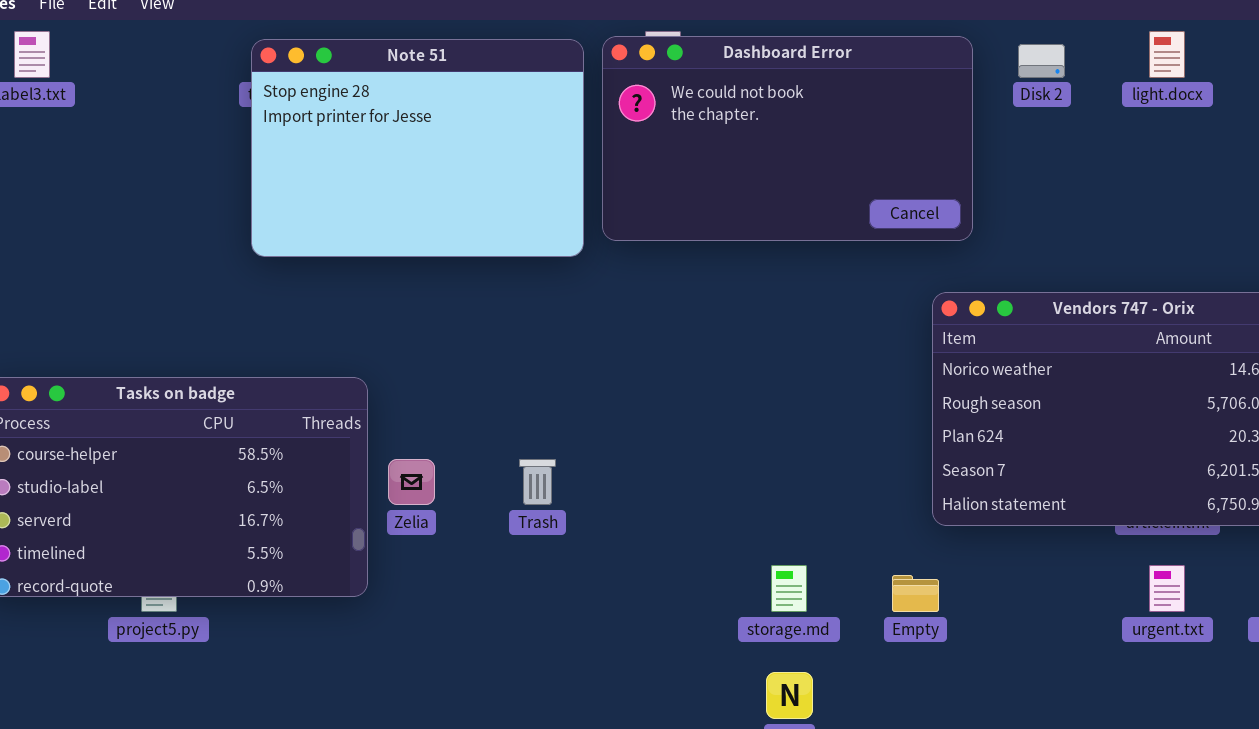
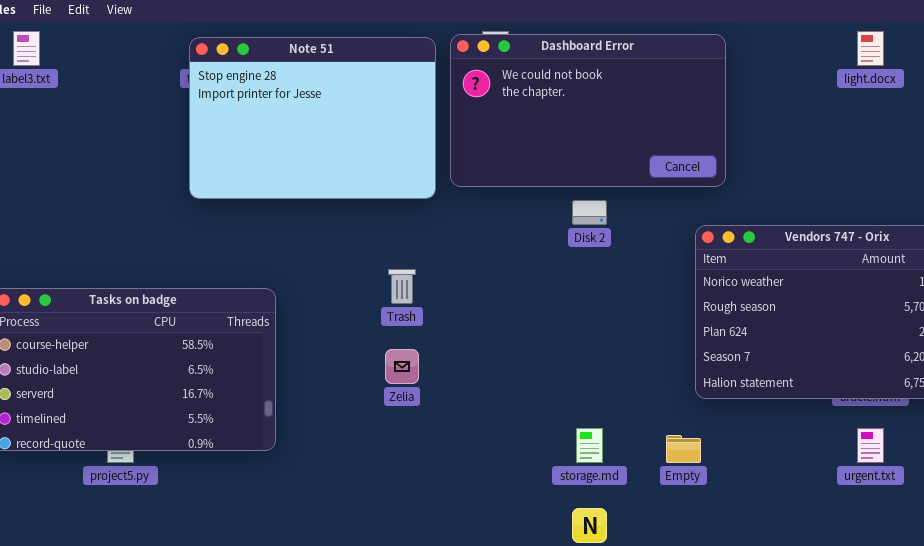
Disk 2: [1018,44,1065,78] -> [572,200,607,225], moved
Zelia: [388,459,435,505] -> [385,349,419,384], moved
Trash: [519,459,556,505] -> [388,269,416,304], moved

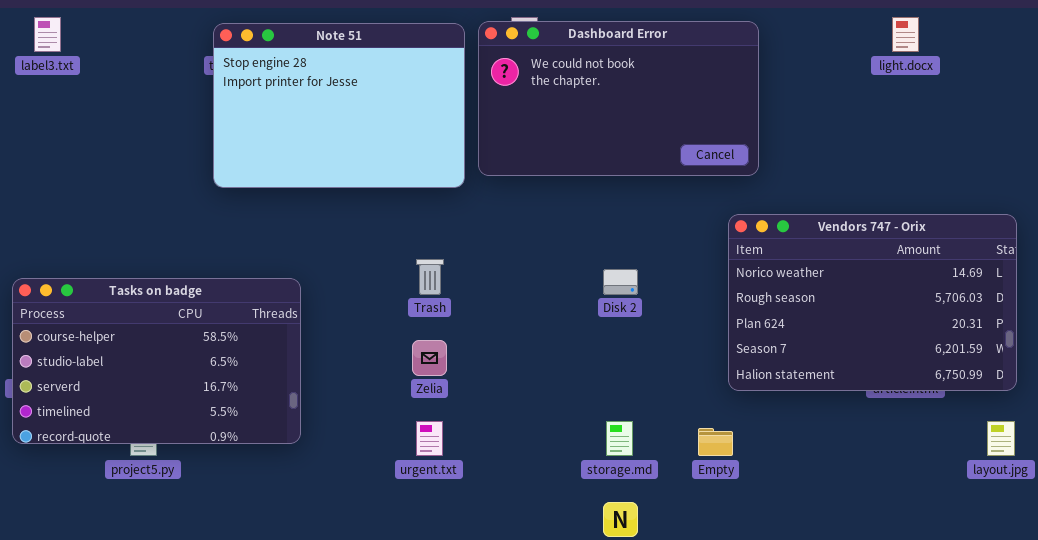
Disk 2: [572,200,607,225] -> [603,269,638,295], moved
urgent.txt: [857,428,884,463] -> [416,421,443,456], moved

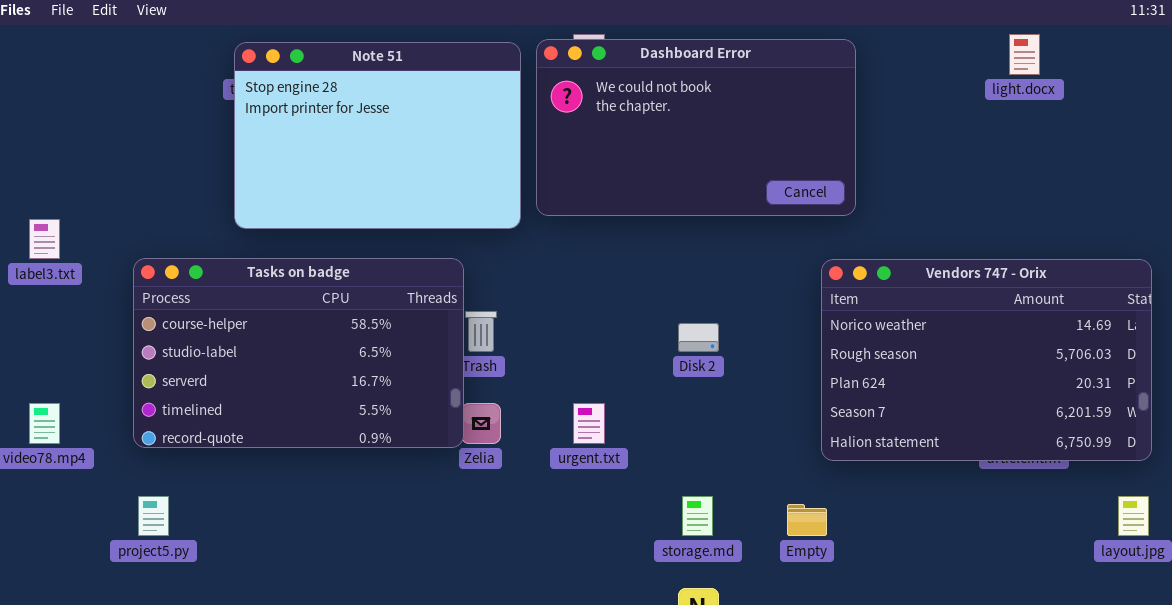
label3.txt: [34,17,61,52] -> [29,219,60,259], moved
Tasks on badge: [12,278,301,444] -> [133,258,464,448], moved
urgent.txt: [416,421,443,456] -> [573,403,605,444], moved

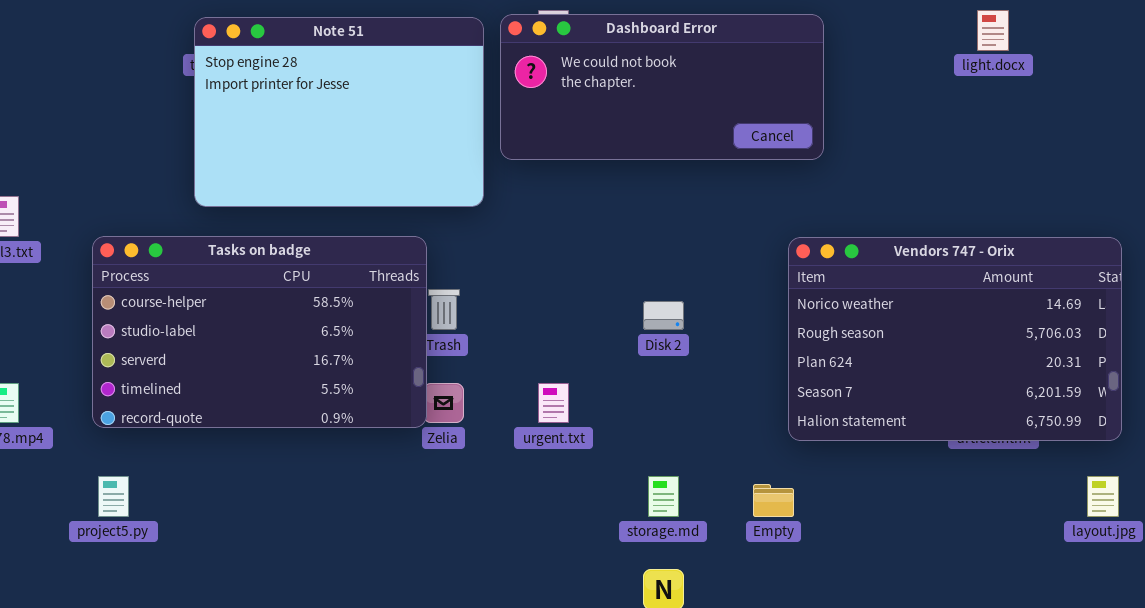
Dashboard Error: [536,39,856,216] -> [500,14,824,160], resized

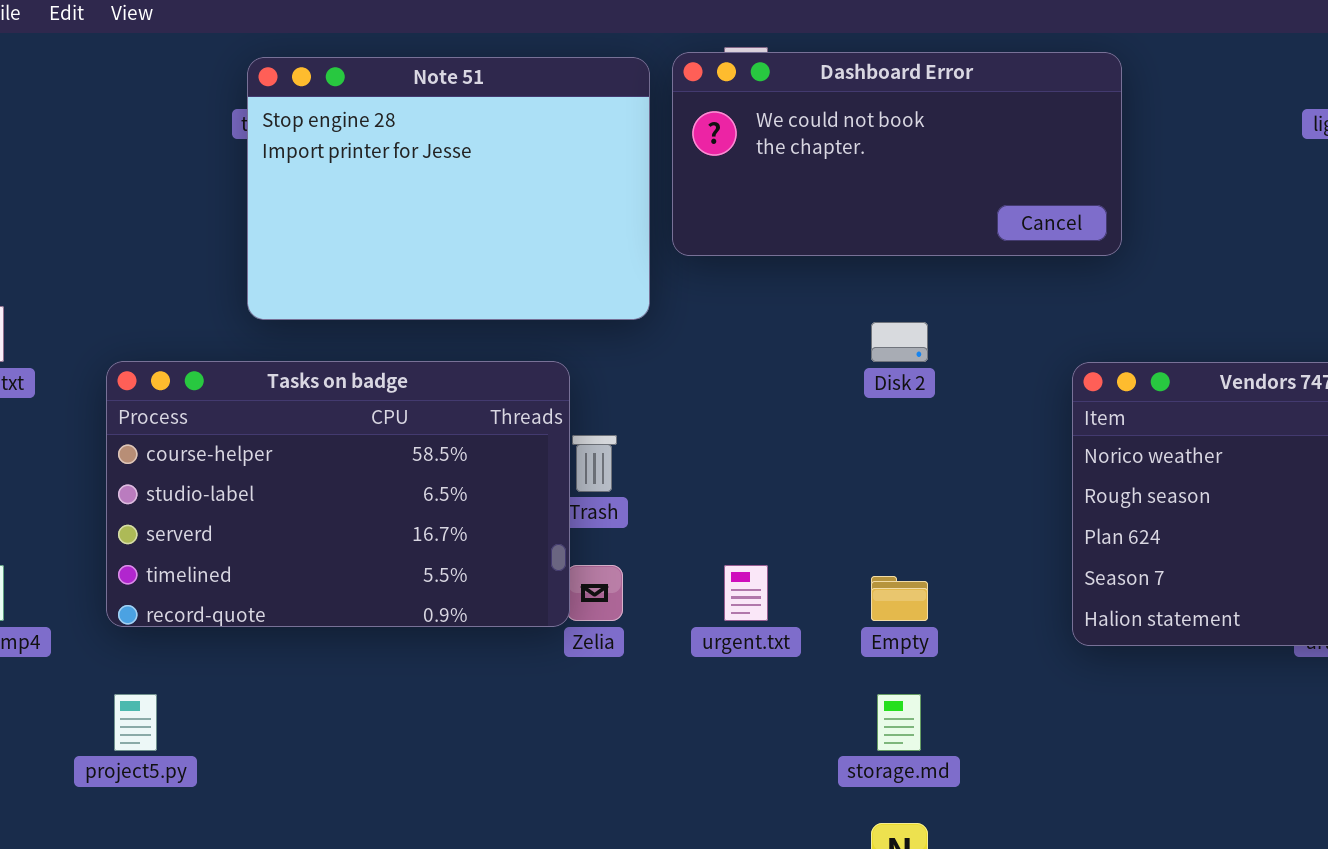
Disk 2: [643,301,684,330] -> [871,322,928,362], moved
Empty: [753,484,794,517] -> [871,576,928,621], moved

